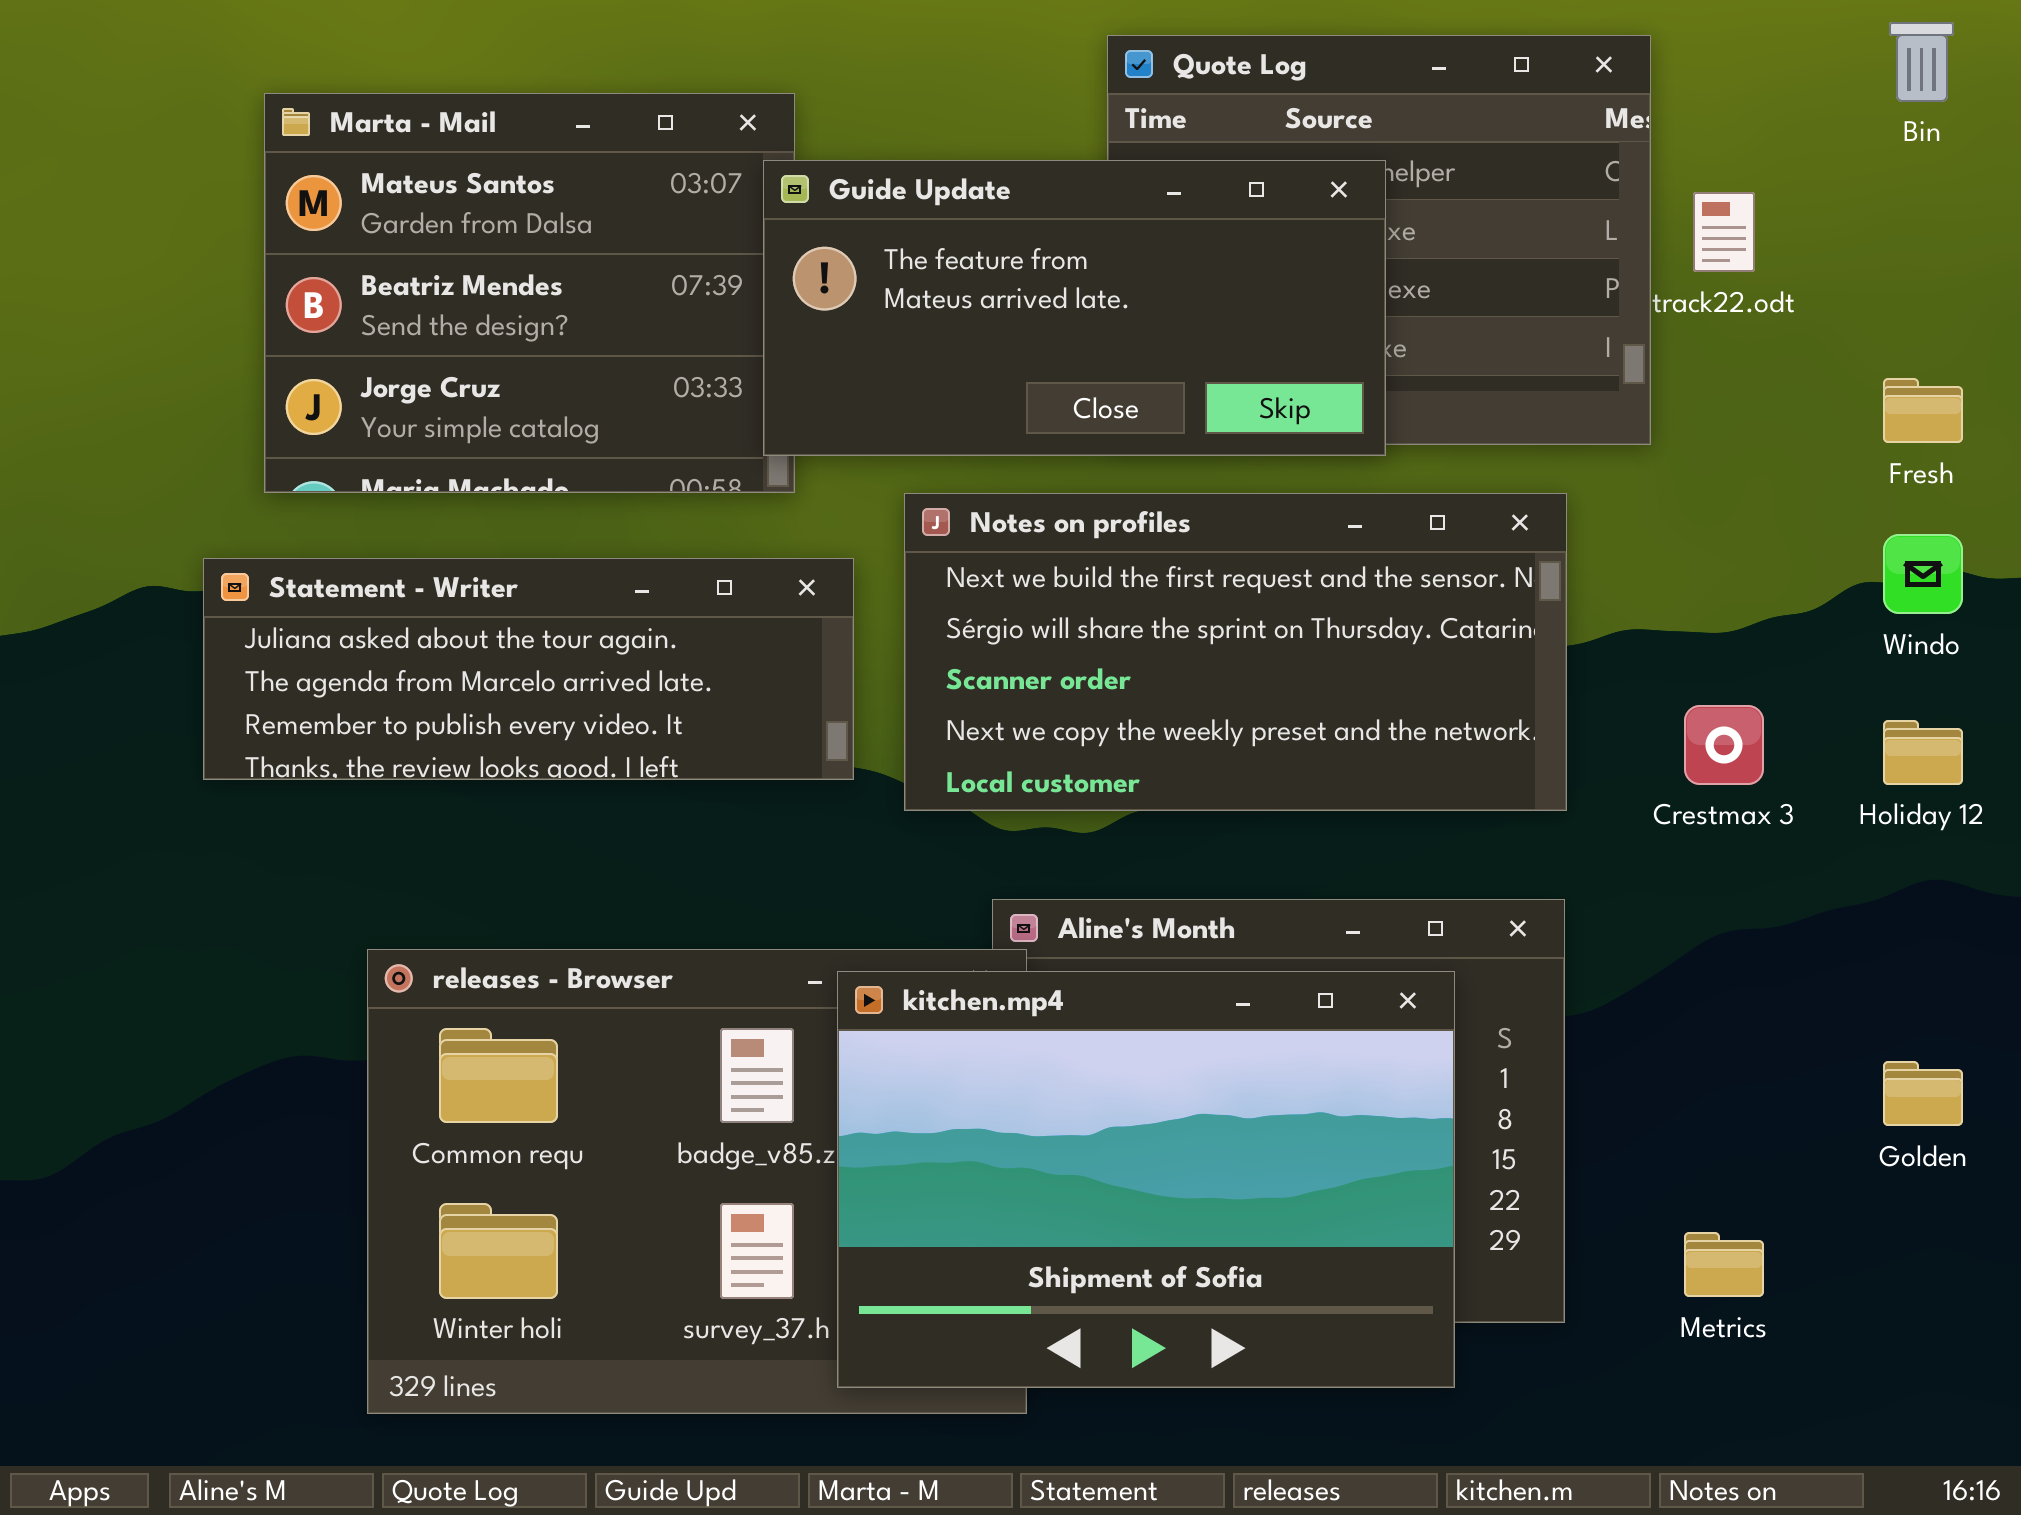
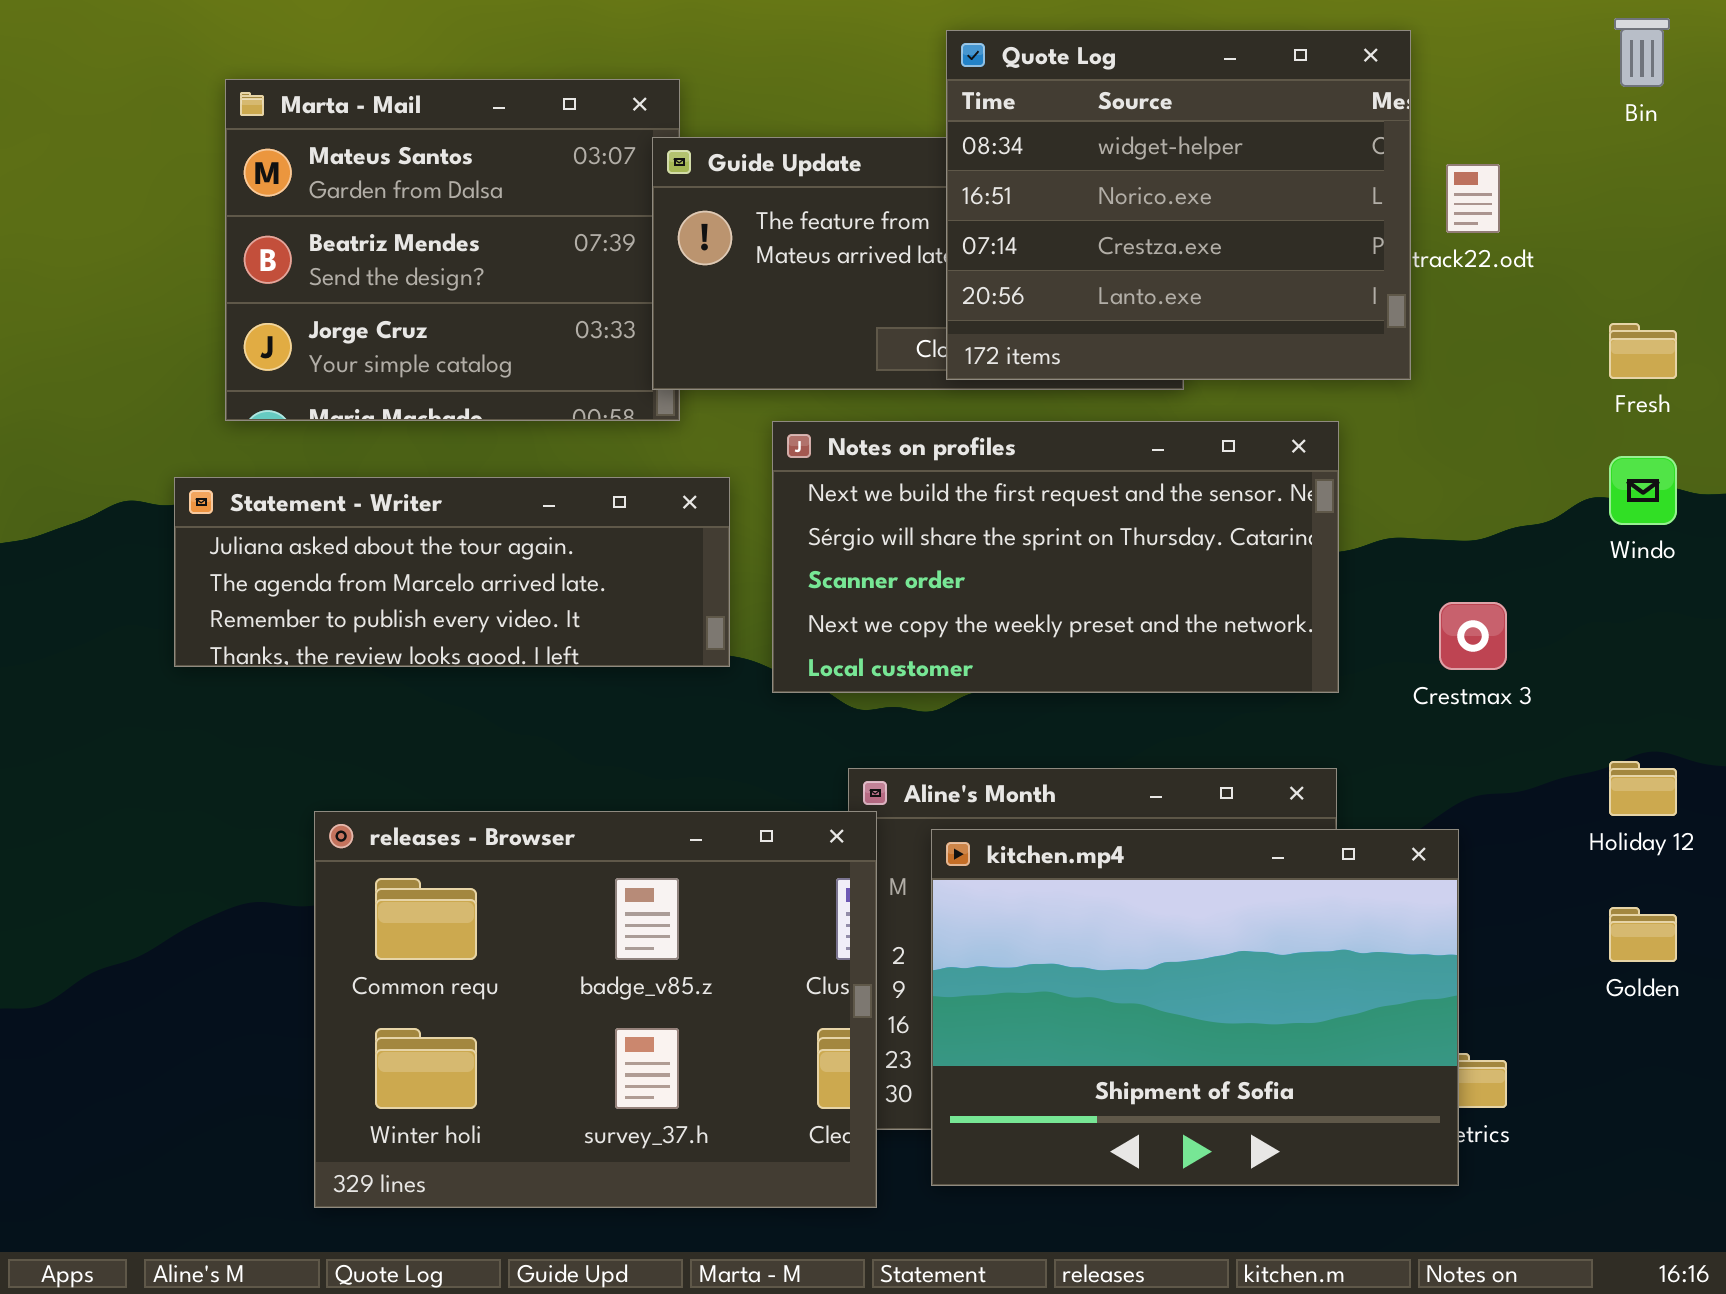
Quote Log: [1107,35,1651,445] -> [946,30,1411,380], raised
Holiday 12: [1883,720,1963,785] -> [1609,761,1677,816], moved
kitchen.mp4: [837,971,1455,1388] -> [931,829,1459,1186], moved

